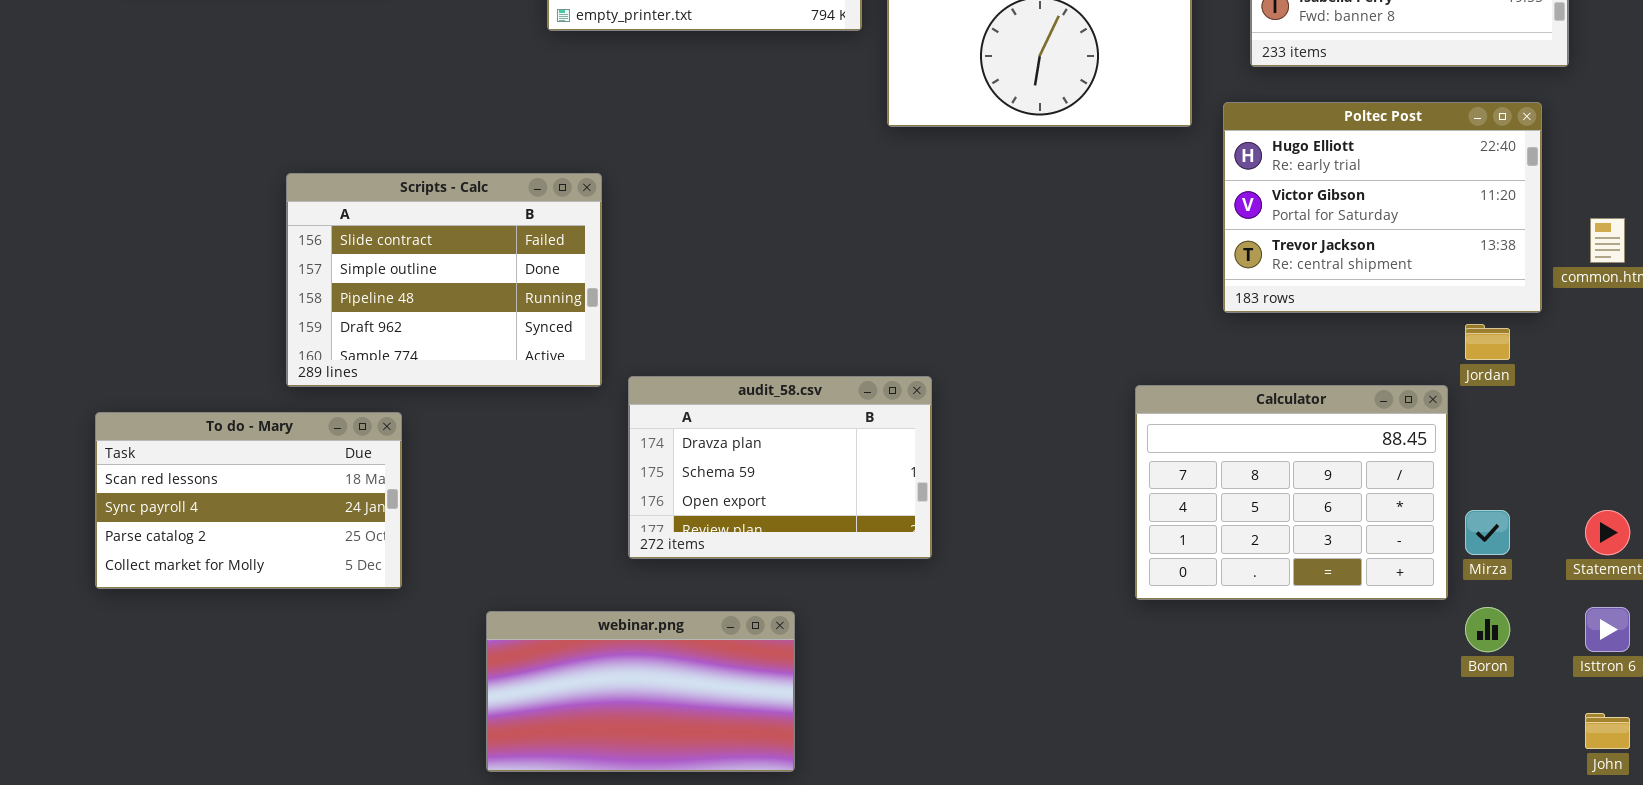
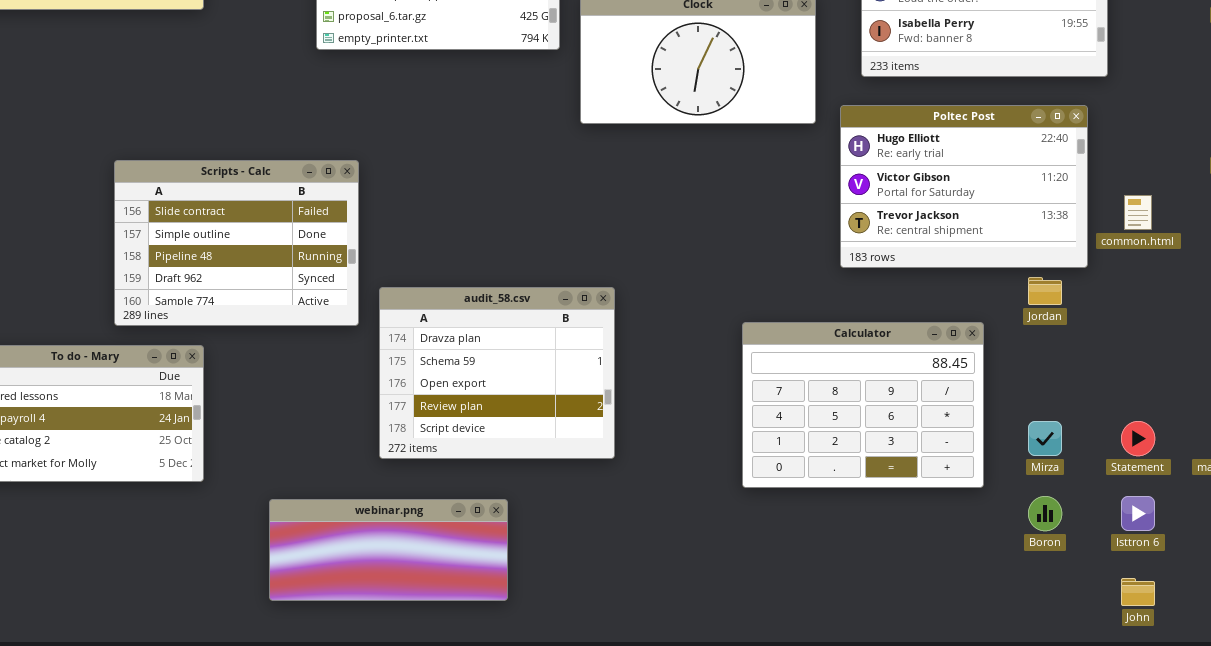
audit_58.csv: [628,376,932,559] -> [379,287,615,459], resized
Calculator: [1135,385,1448,600] -> [742,322,984,488], moved
webinar.png: [486,611,795,772] -> [269,499,508,601], resized

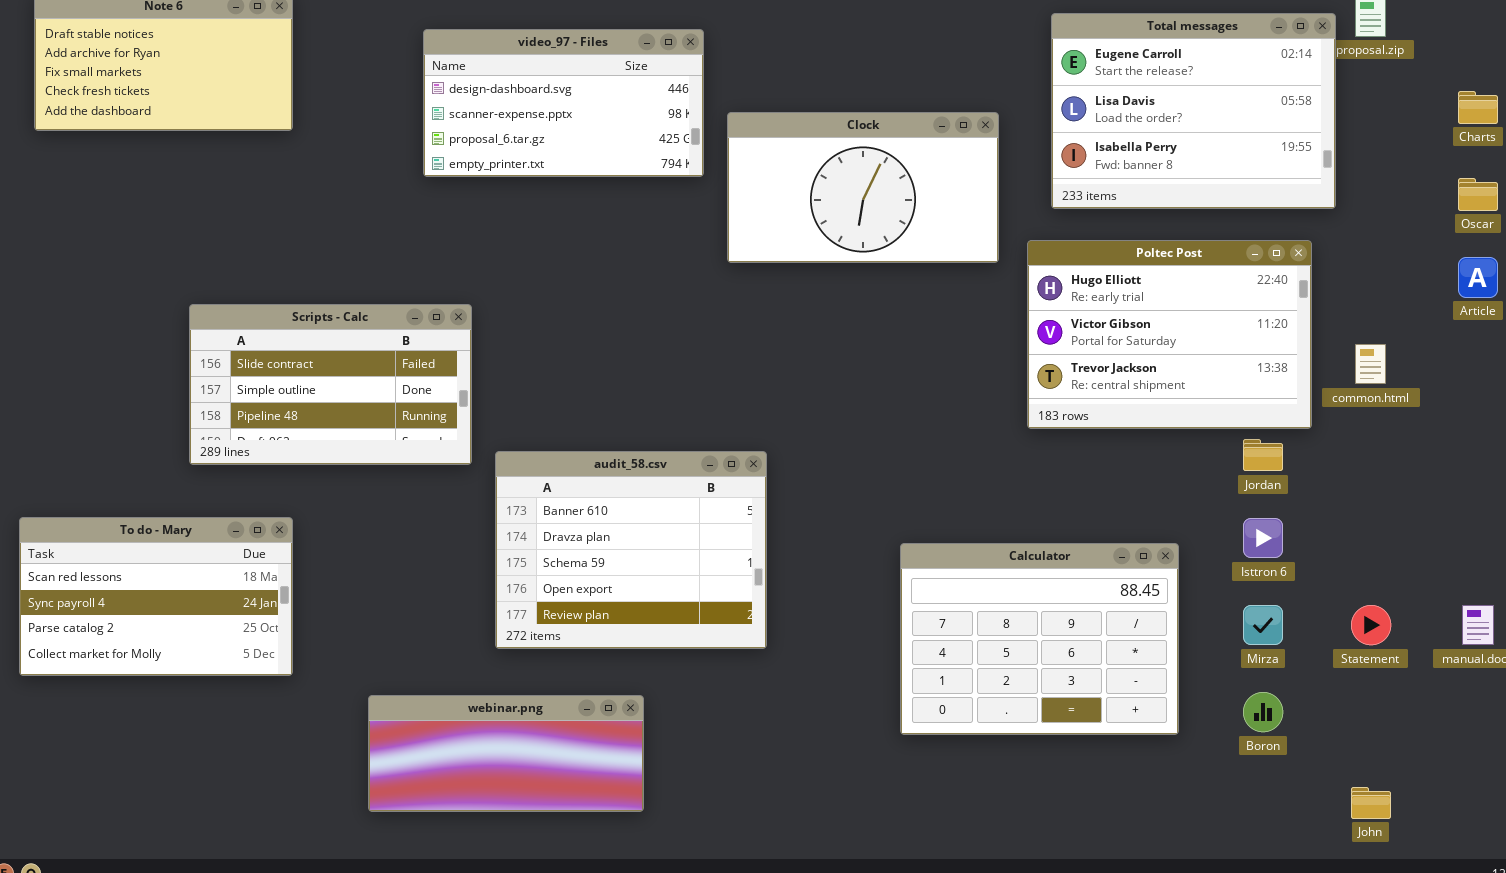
Scripts - Calc: [114,160,359,326] -> [189,304,472,465], resized
audit_58.csv: [379,287,615,459] -> [495,451,767,649], scrolled up 1 row
Calculator: [742,322,984,488] -> [900,543,1179,735], moved
Isttron 6: [1121,496,1155,531] -> [1243,518,1283,558], moved

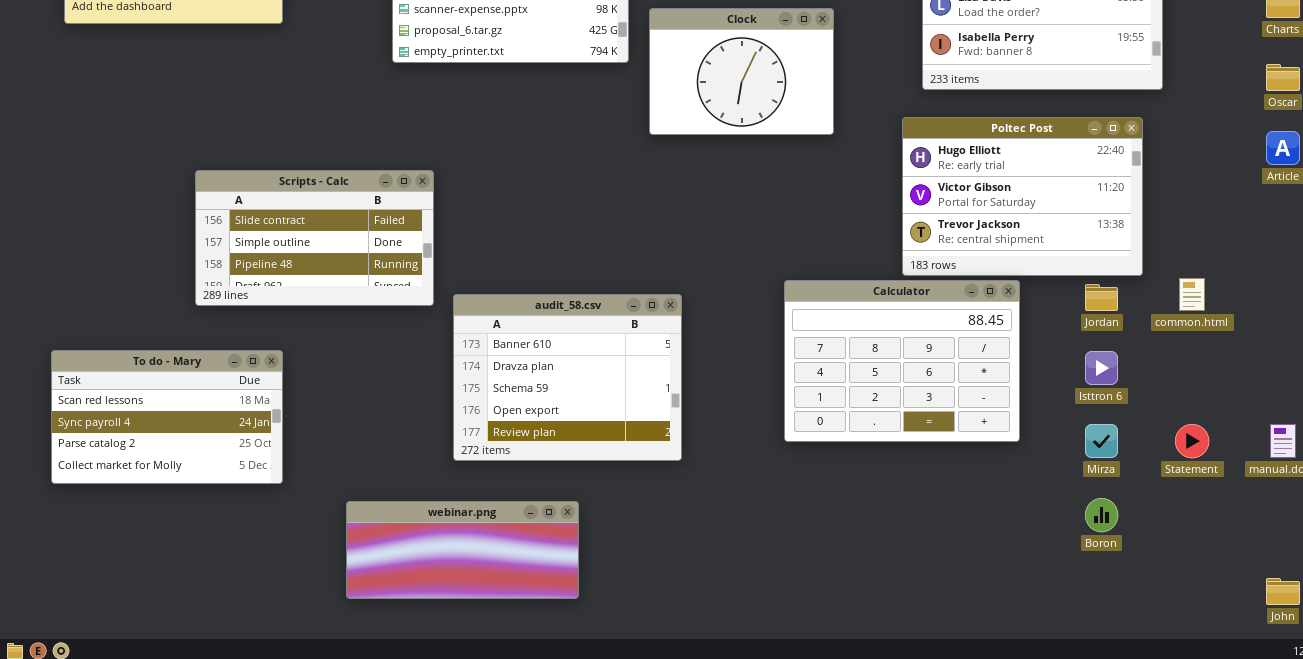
Clock: [727,112,999,263] -> [649,8,834,135], resized
common.html: [1355,344,1386,384] -> [1179,278,1205,311], moved
Calculator: [900,543,1179,735] -> [784,280,1020,442], moved
John: [1351,787,1391,819] -> [1266,578,1300,605], moved

